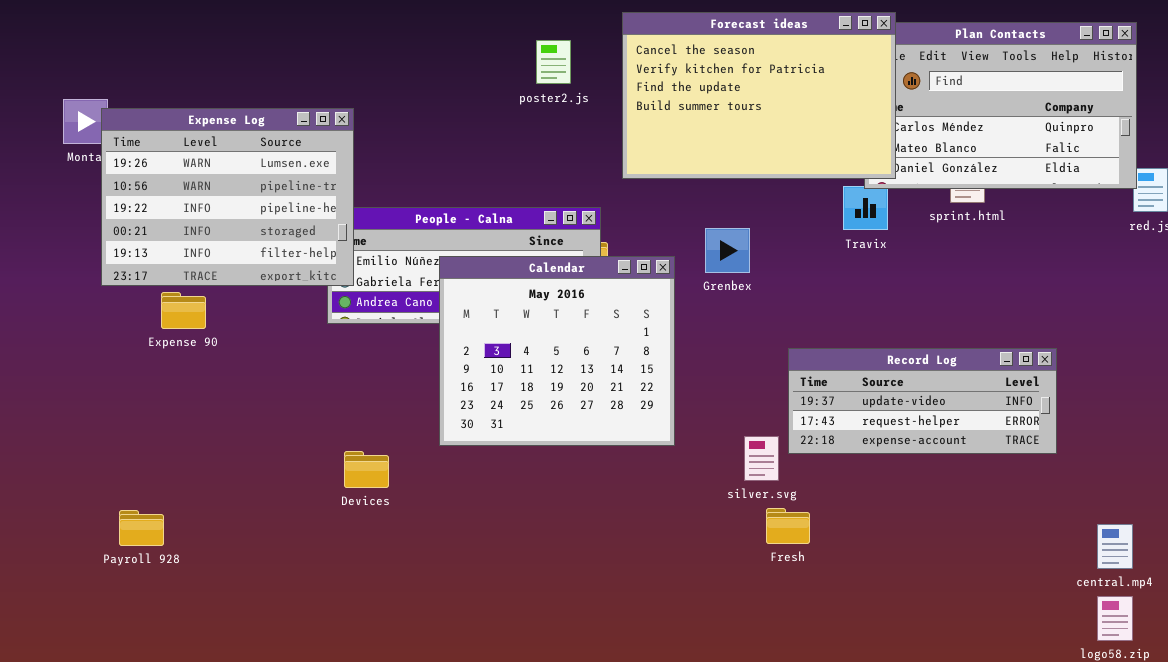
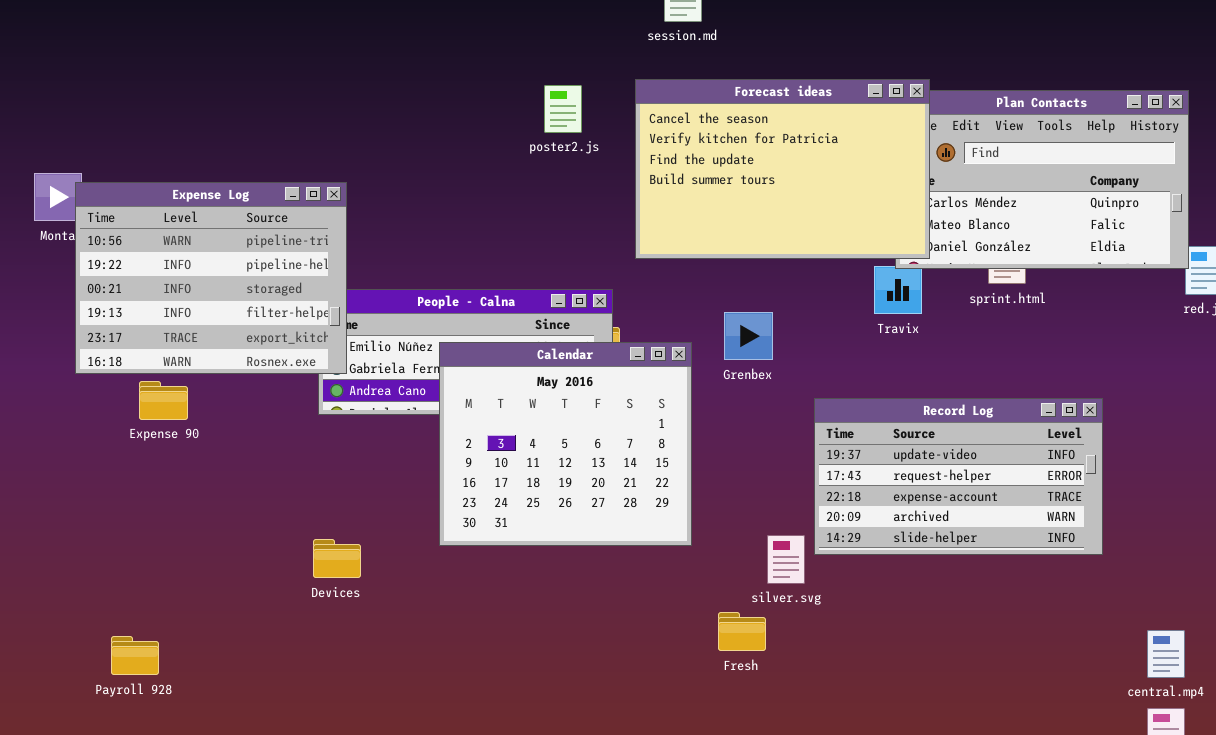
poster2.js: [536,40,571,84] -> [544,85,582,133], moved
Expense Log: [101,108,354,286] -> [75,182,347,374], scrolled down 1 row
Record Log: [788,348,1057,454] -> [814,398,1103,555], resized
Devices: [344,451,389,488] -> [313,539,361,578], moved
Fresh: [766,508,810,544] -> [718,612,766,651], moved
Payroll 928: [119,510,164,546] -> [111,636,159,675], moved

